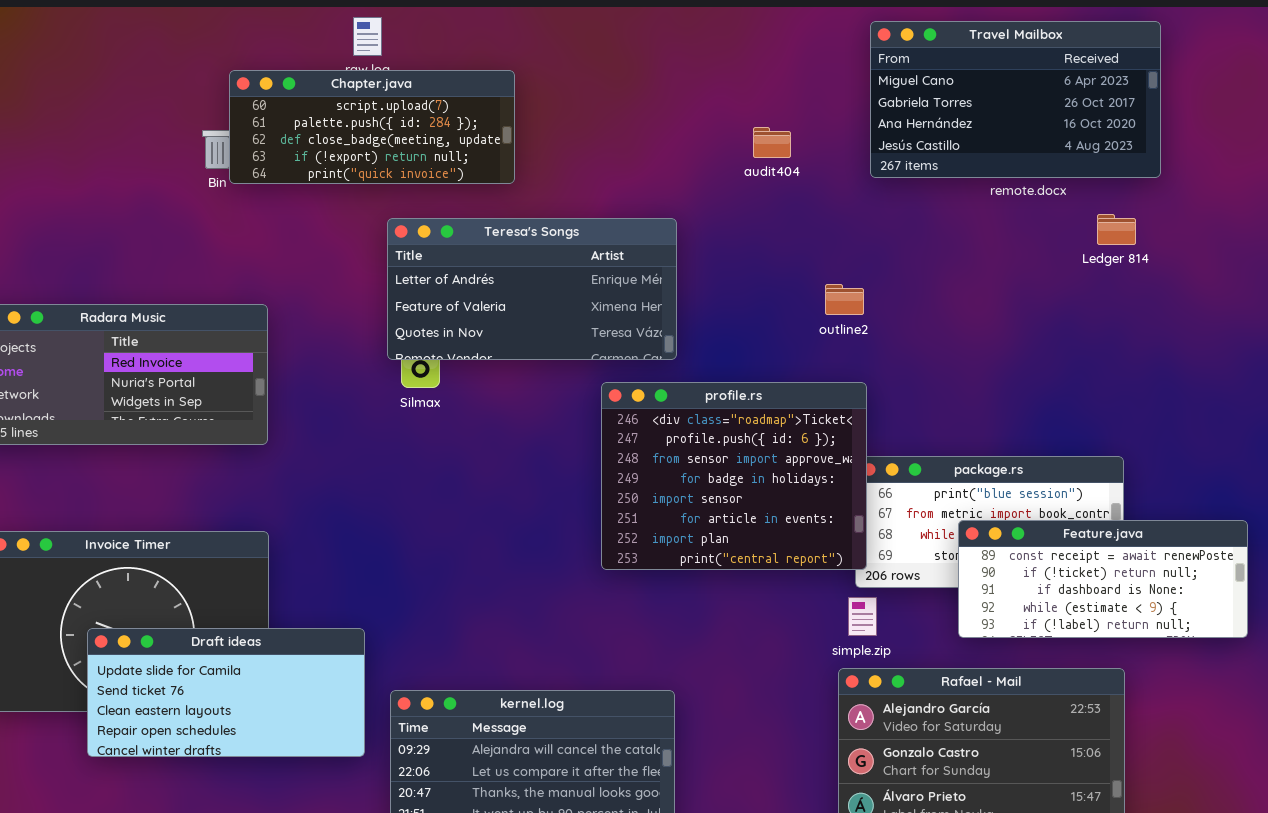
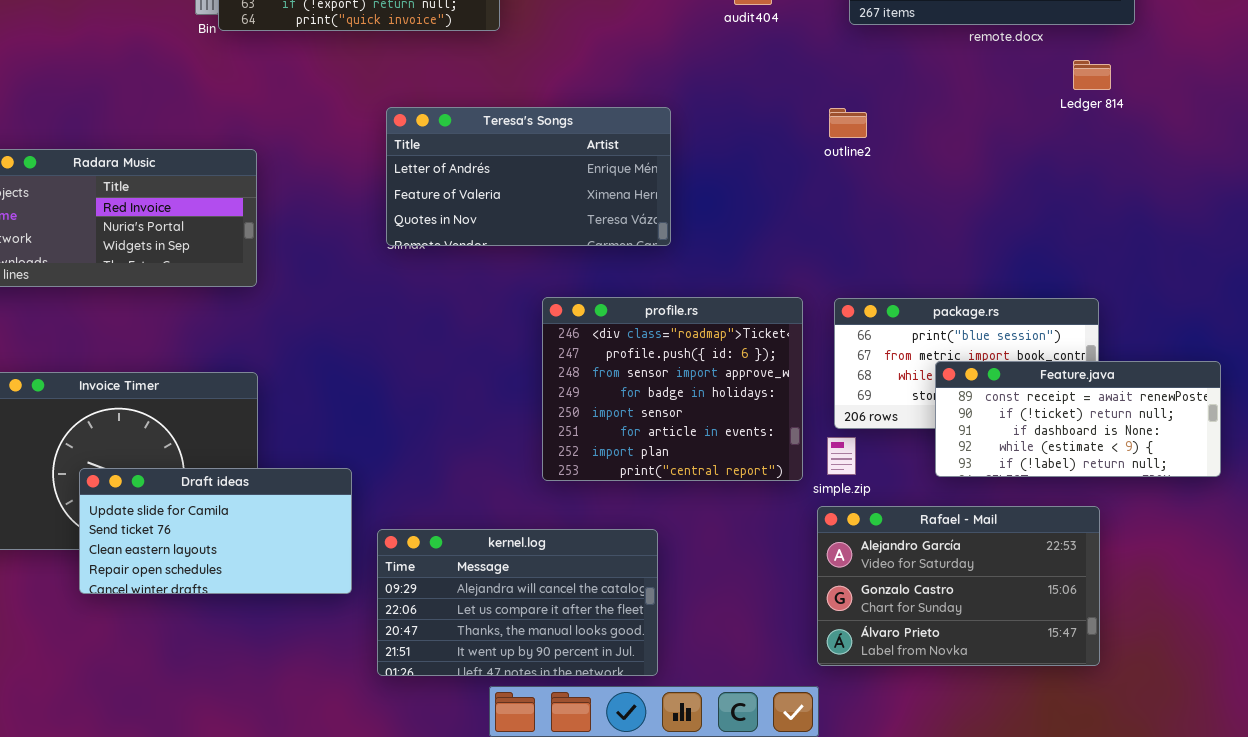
Teresa's Songs: [387,218,677,360] -> [386,107,671,246], moved
outline2: [825,284,864,315] -> [829,108,867,138], moved
profile.rs: [601,382,867,570] -> [542,297,803,481], moved

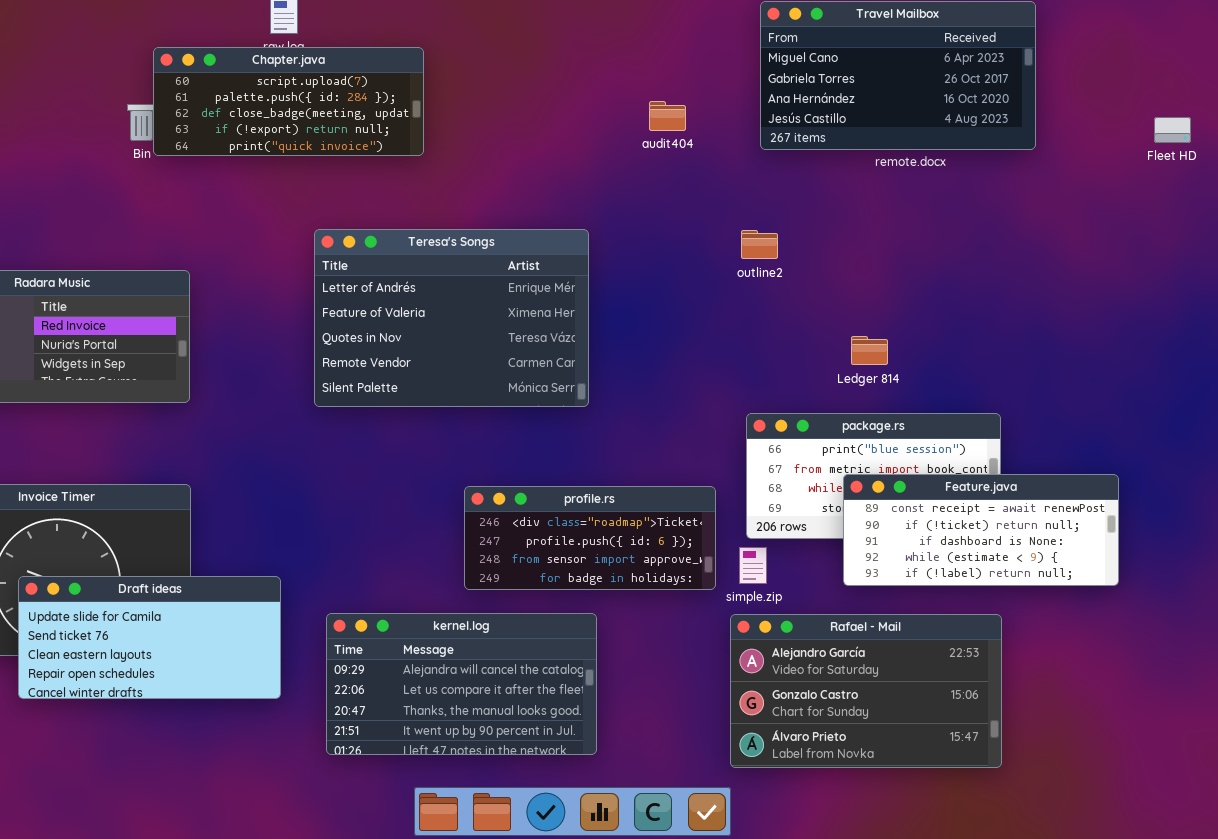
Ledger 814: [1073,60,1111,90] -> [851,336,888,365], moved
Teresa's Songs: [386,107,671,246] -> [314,229,589,407], resized
profile.rs: [542,297,803,481] -> [464,486,716,590], resized
kernel.log: [377,529,658,676] -> [326,613,597,755], moved

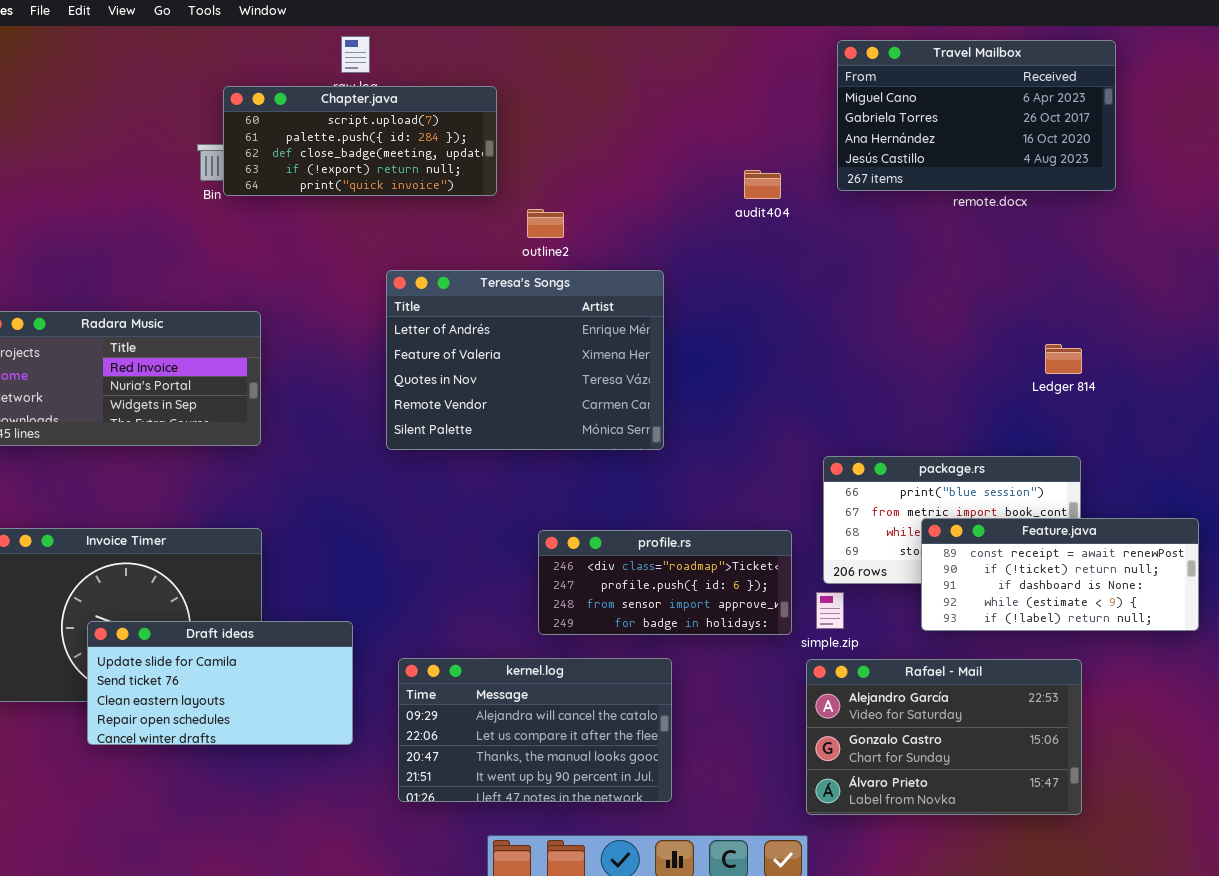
audit404: [649,101,686,131] -> [744,170,781,199], moved
outline2: [741,230,778,259] -> [527,209,564,238], moved
Ledger 814: [851,336,888,365] -> [1045,344,1082,374], moved

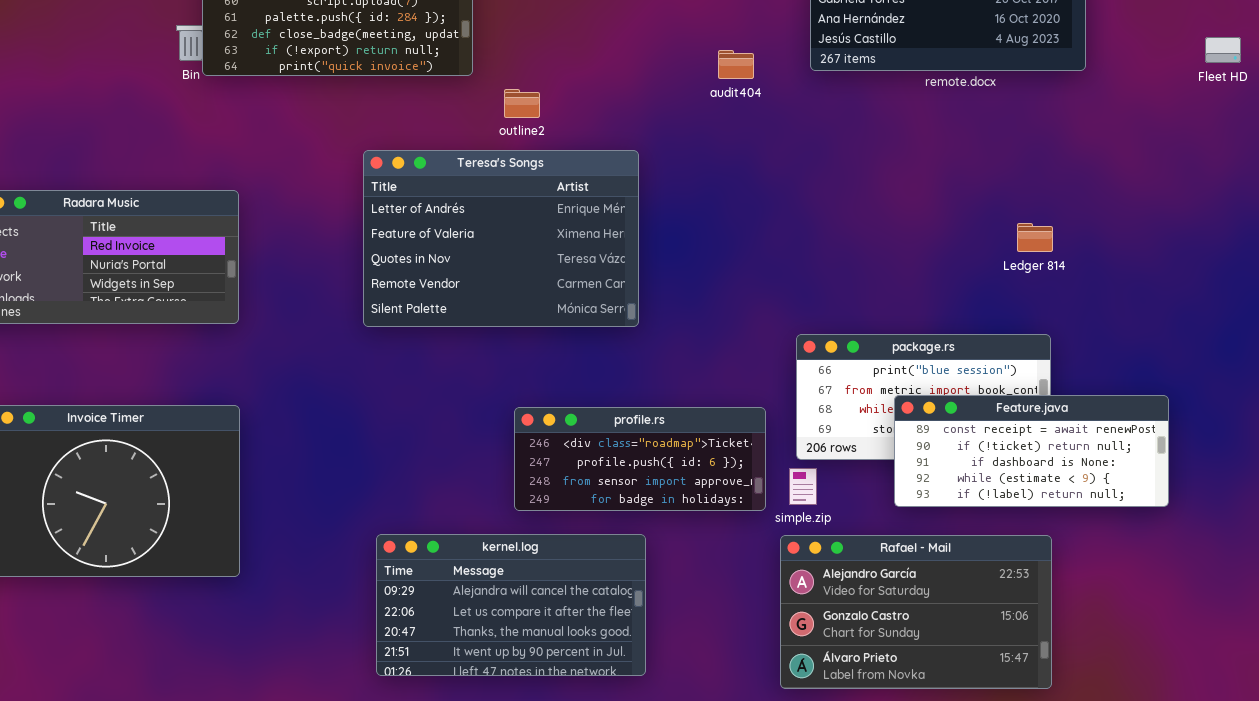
Draft ideas: [87,621,353,745] -> none, closed

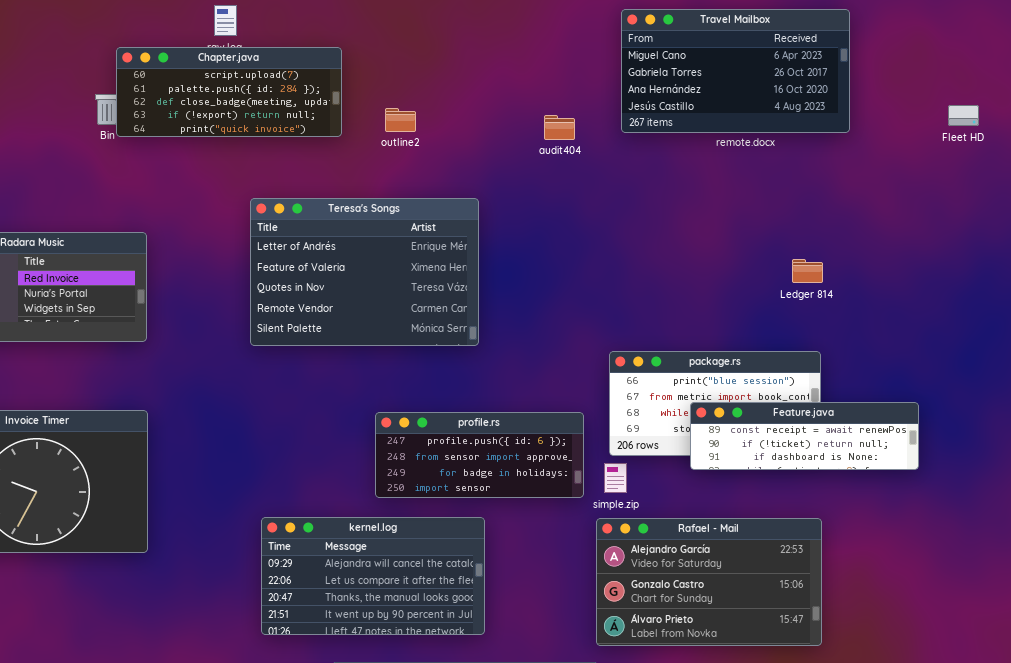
outline2: [504,89,540,118] -> [385,108,416,132], moved
Feature.java: [894,395,1169,507] -> [690,402,919,470], resized
profile.rs: [514,407,766,511] -> [375,412,584,498], scrolled down 1 row

